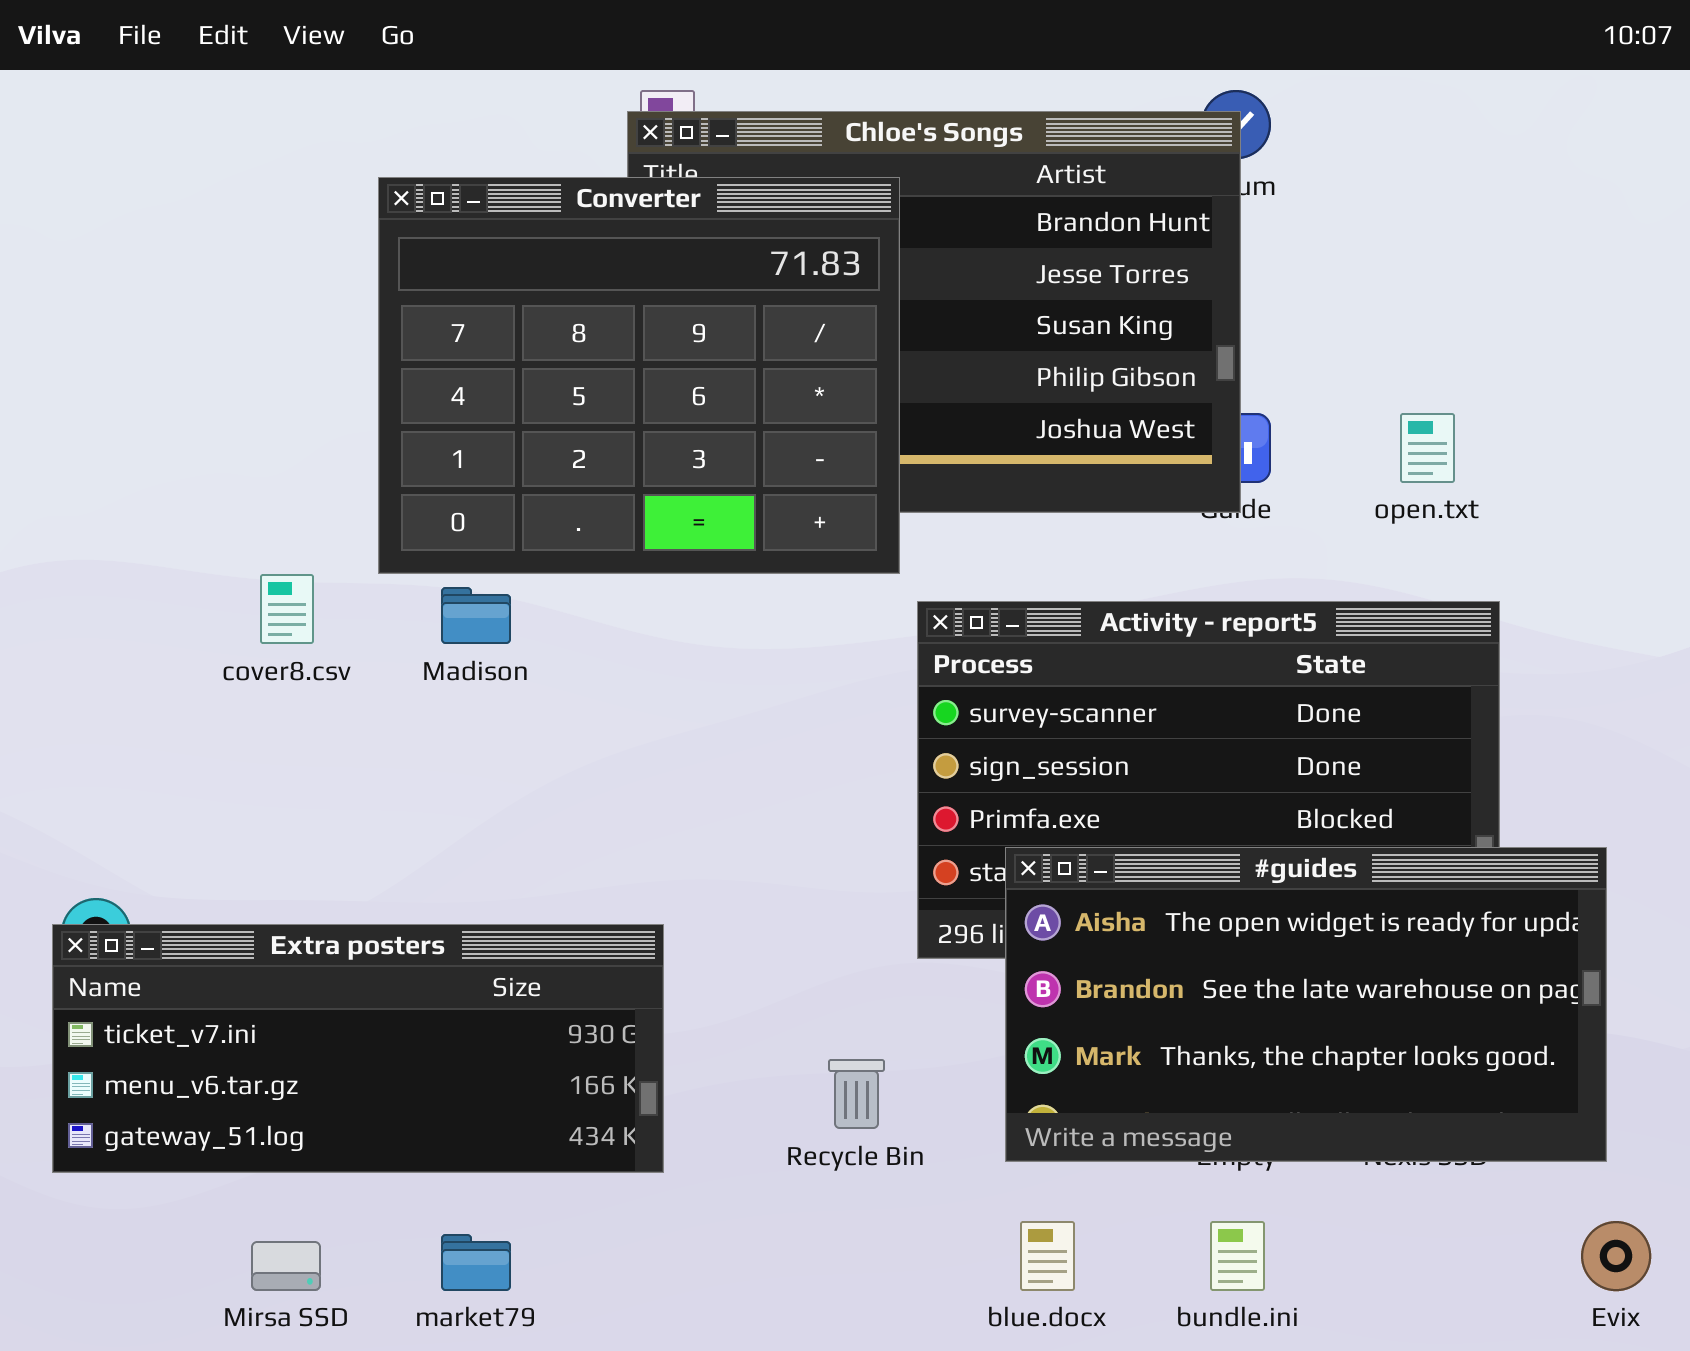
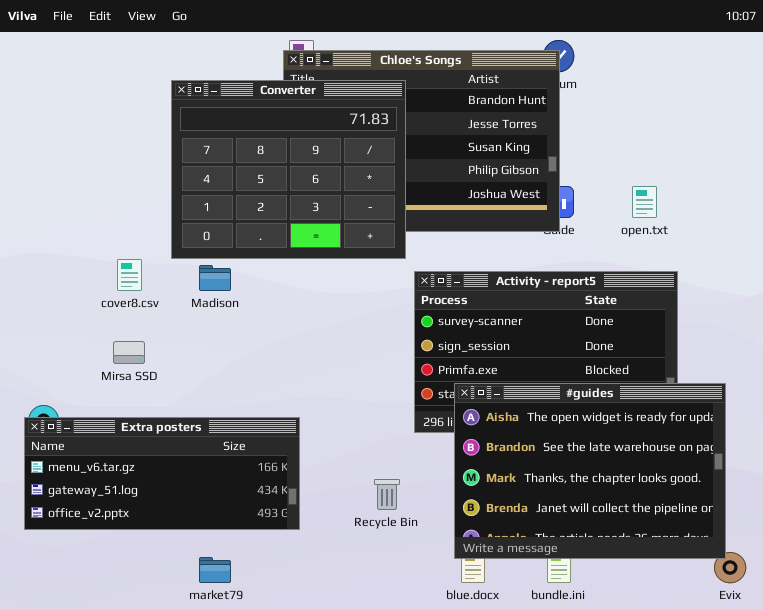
#guides: [1005,847,1607,1162] -> [454,383,726,559], resized
Extra posters: [52,924,664,1173] -> [24,417,300,530], scrolled down 1 row
Mirsa SSD: [251,1241,321,1291] -> [113,341,145,364], moved

